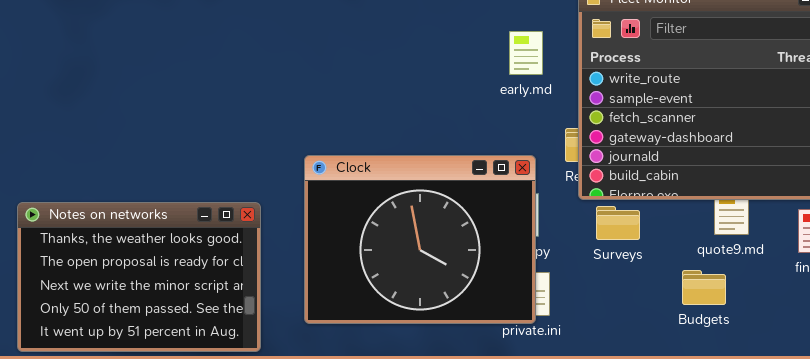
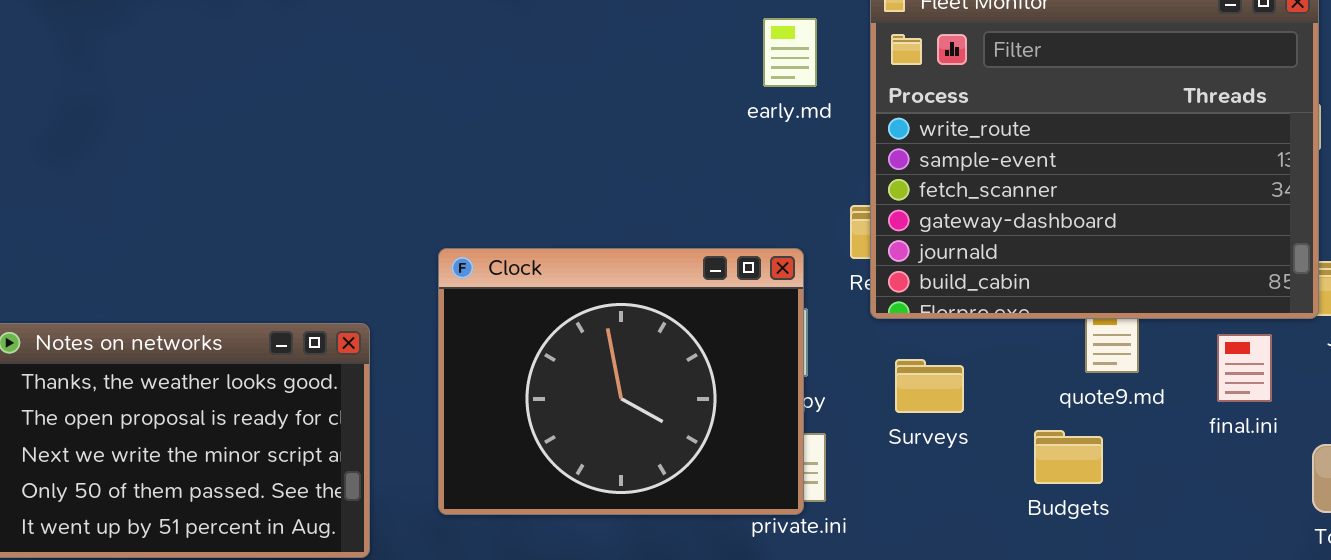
early.md: [509,31,543,75] -> [763,18,817,87], moved
Surveys: [596,206,640,240] -> [895,359,964,413], moved

